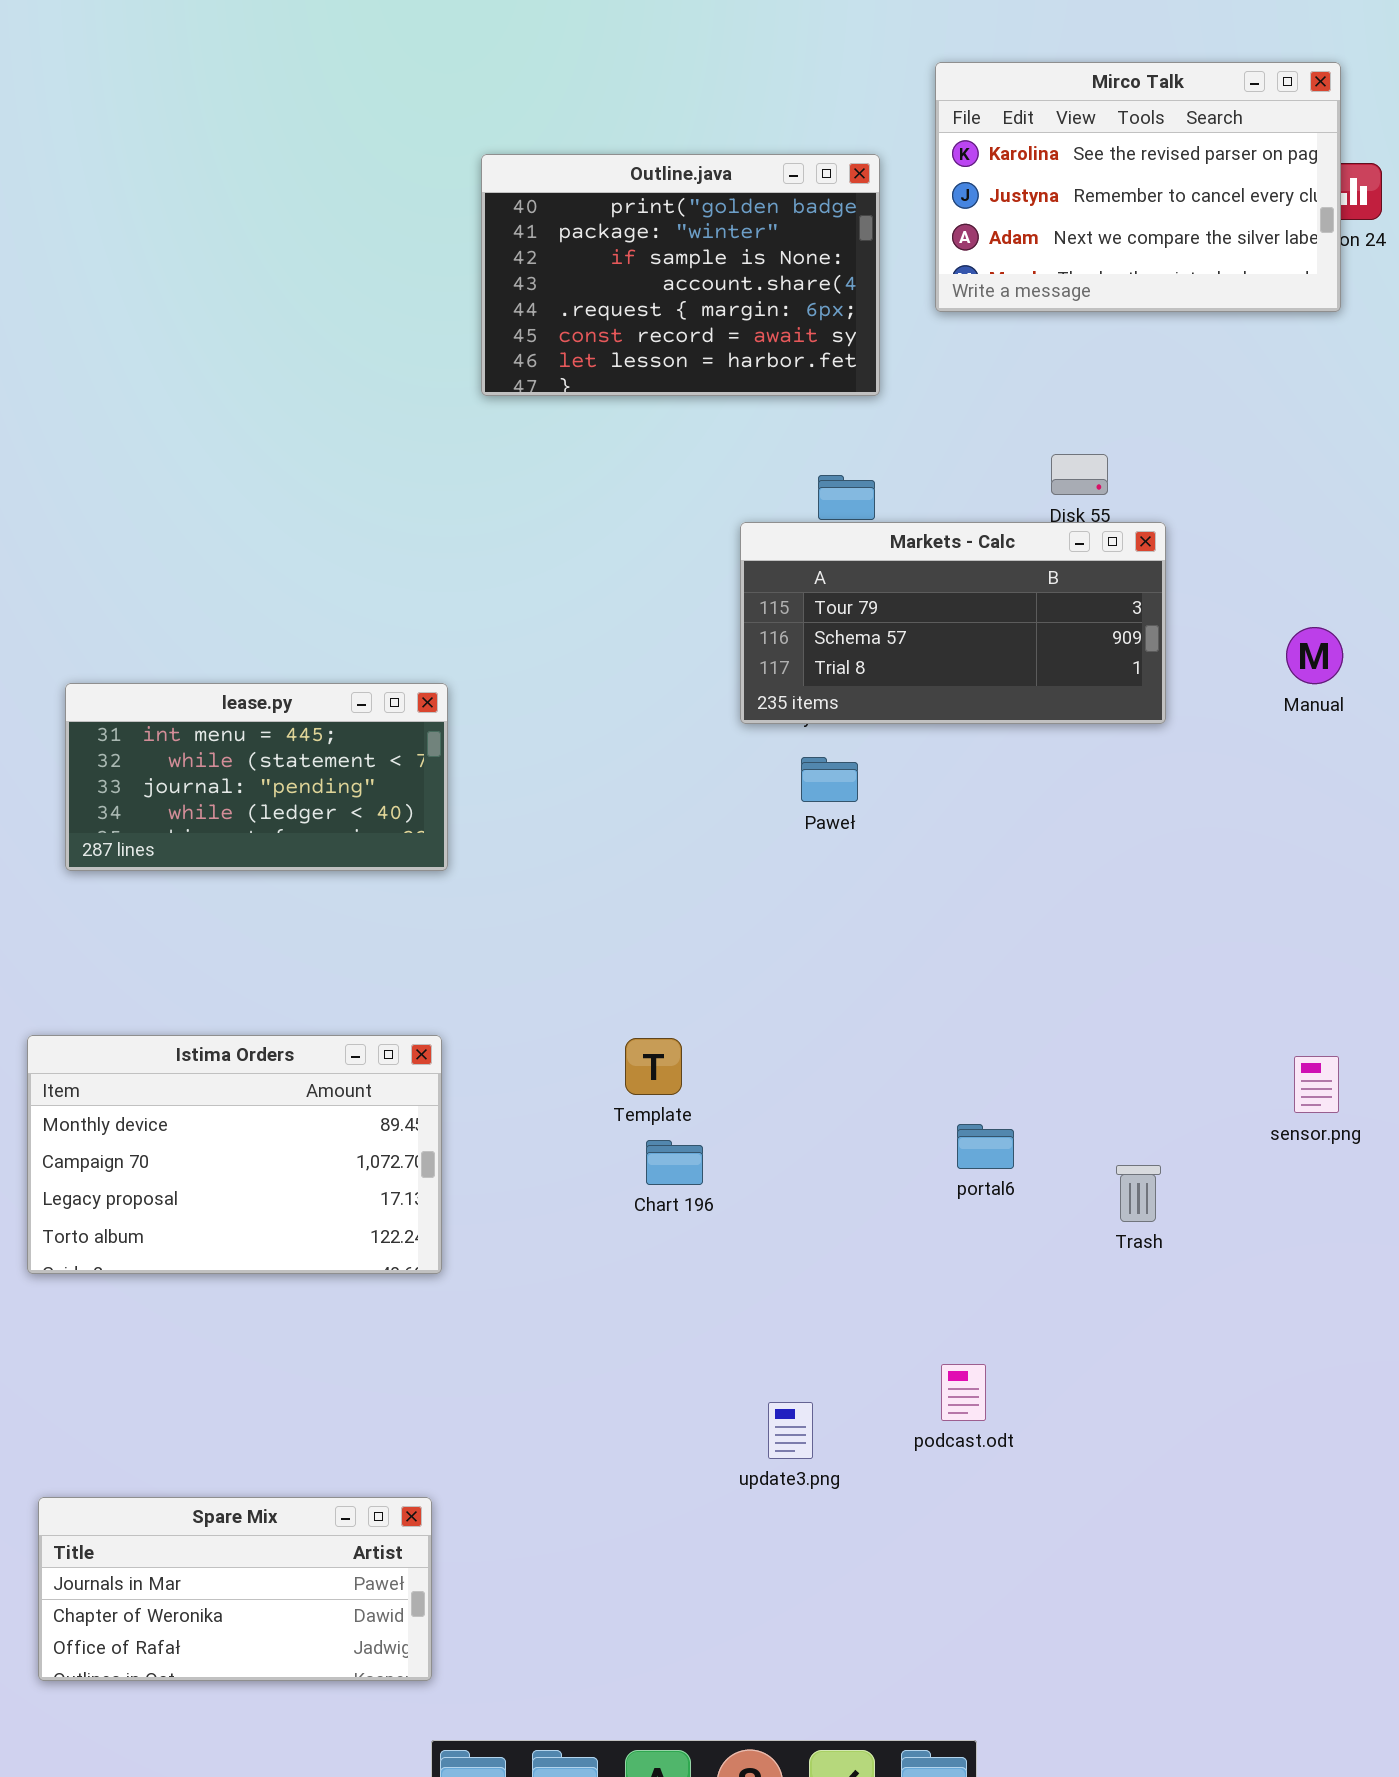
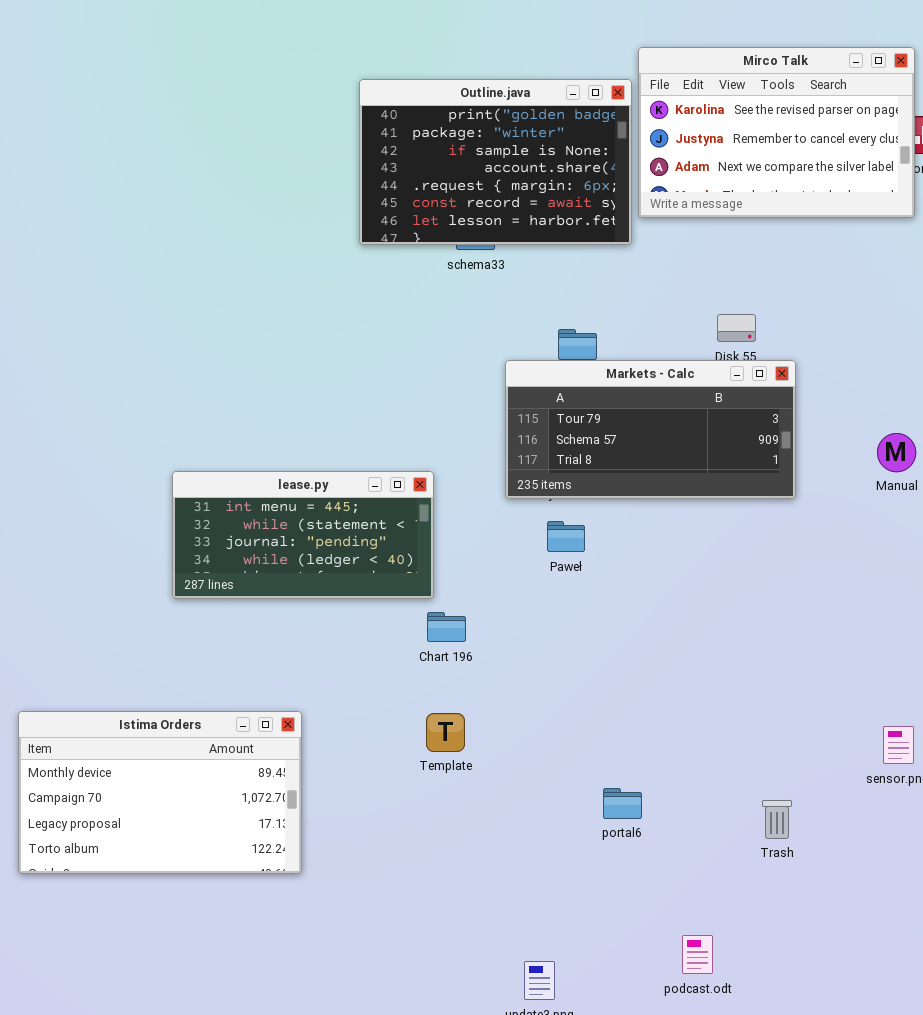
Outline.java: [481,154,880,396] -> [359,79,632,245], moved
lease.py: [65,683,448,871] -> [172,471,434,599], moved
portal6: [957,1124,1014,1169] -> [603,788,642,819], moved
Chart 196: [646,1140,703,1185] -> [427,612,466,642], moved
podcast.odt: [941,1364,986,1421] -> [682,935,713,974], moved

